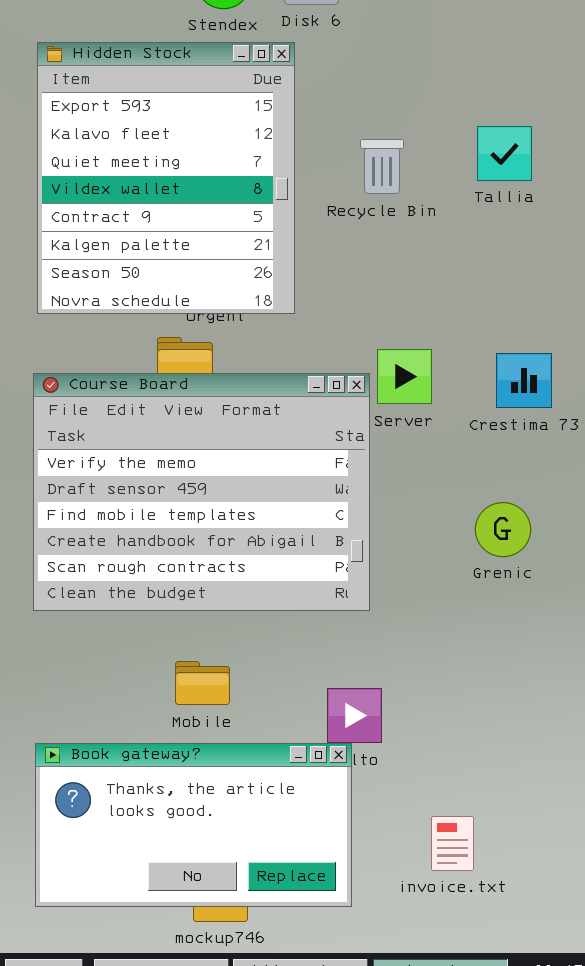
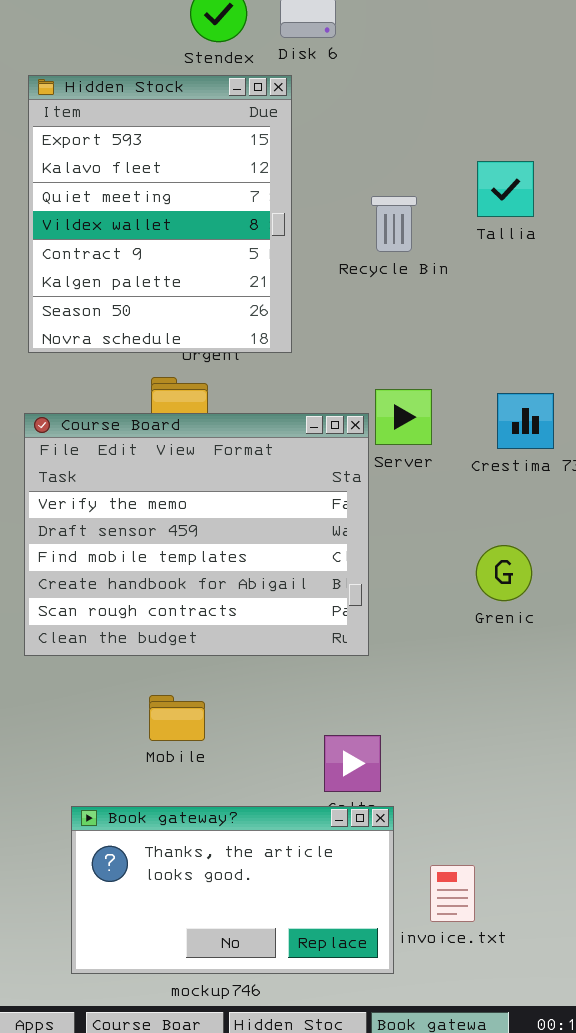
Recycle Bin: [360,139,404,194] -> [371,196,417,252], moved
Mobile: [175,661,230,705] -> [149,695,205,741], moved
Book gateway?: [35,743,352,907] -> [71,806,394,974], moved

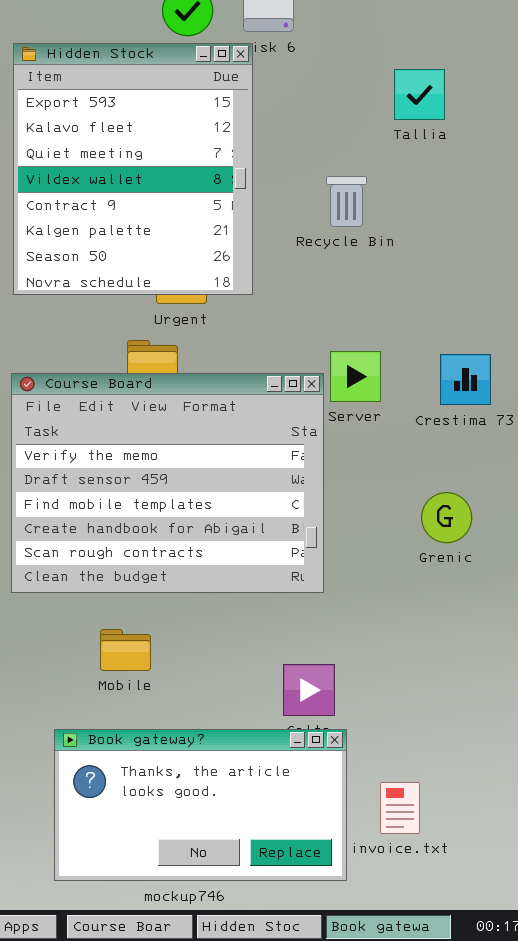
Hidden Stock: [28,75,292,353] -> [13,43,253,295], moved
Tallia: [477,161,534,217] -> [394,69,445,120], moved
Mobile: [149,695,205,741] -> [100,629,151,671], moved

